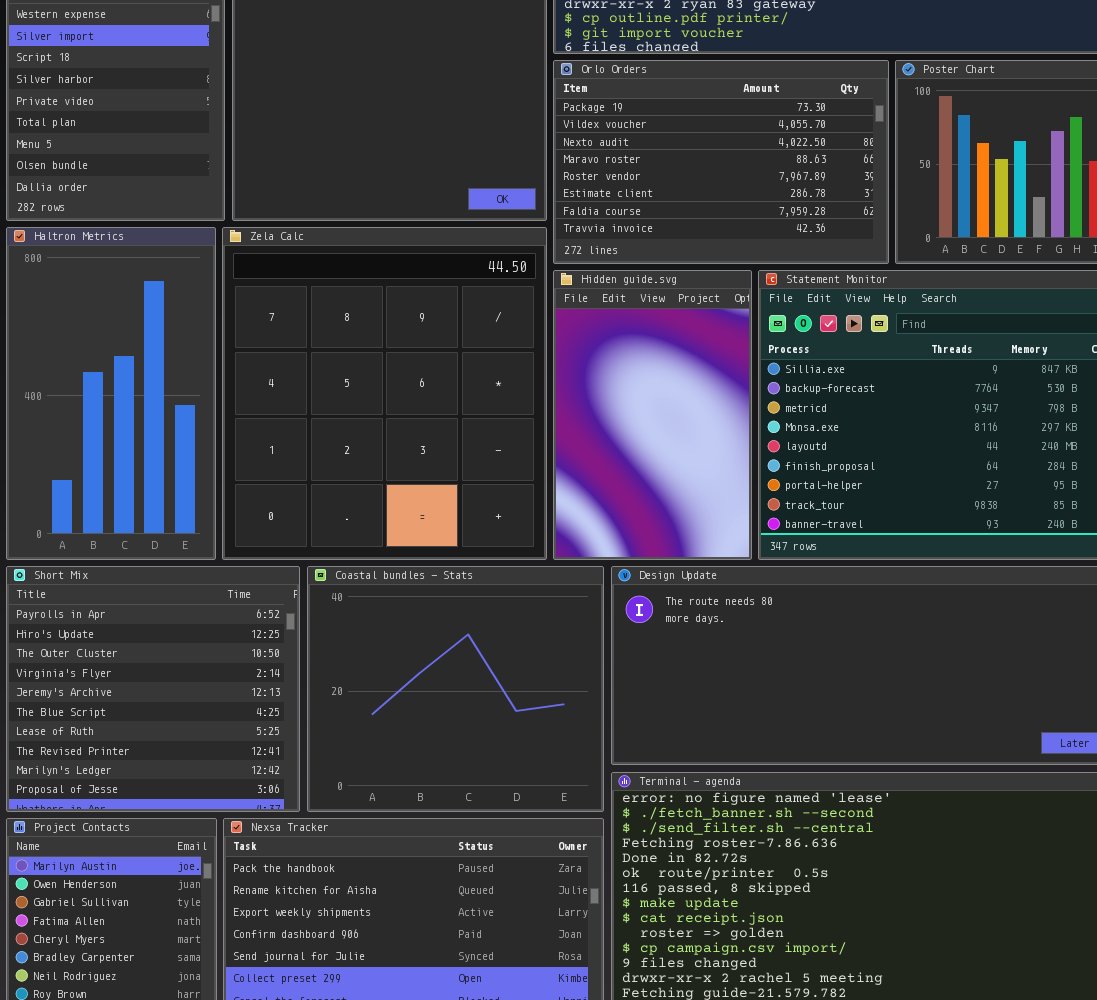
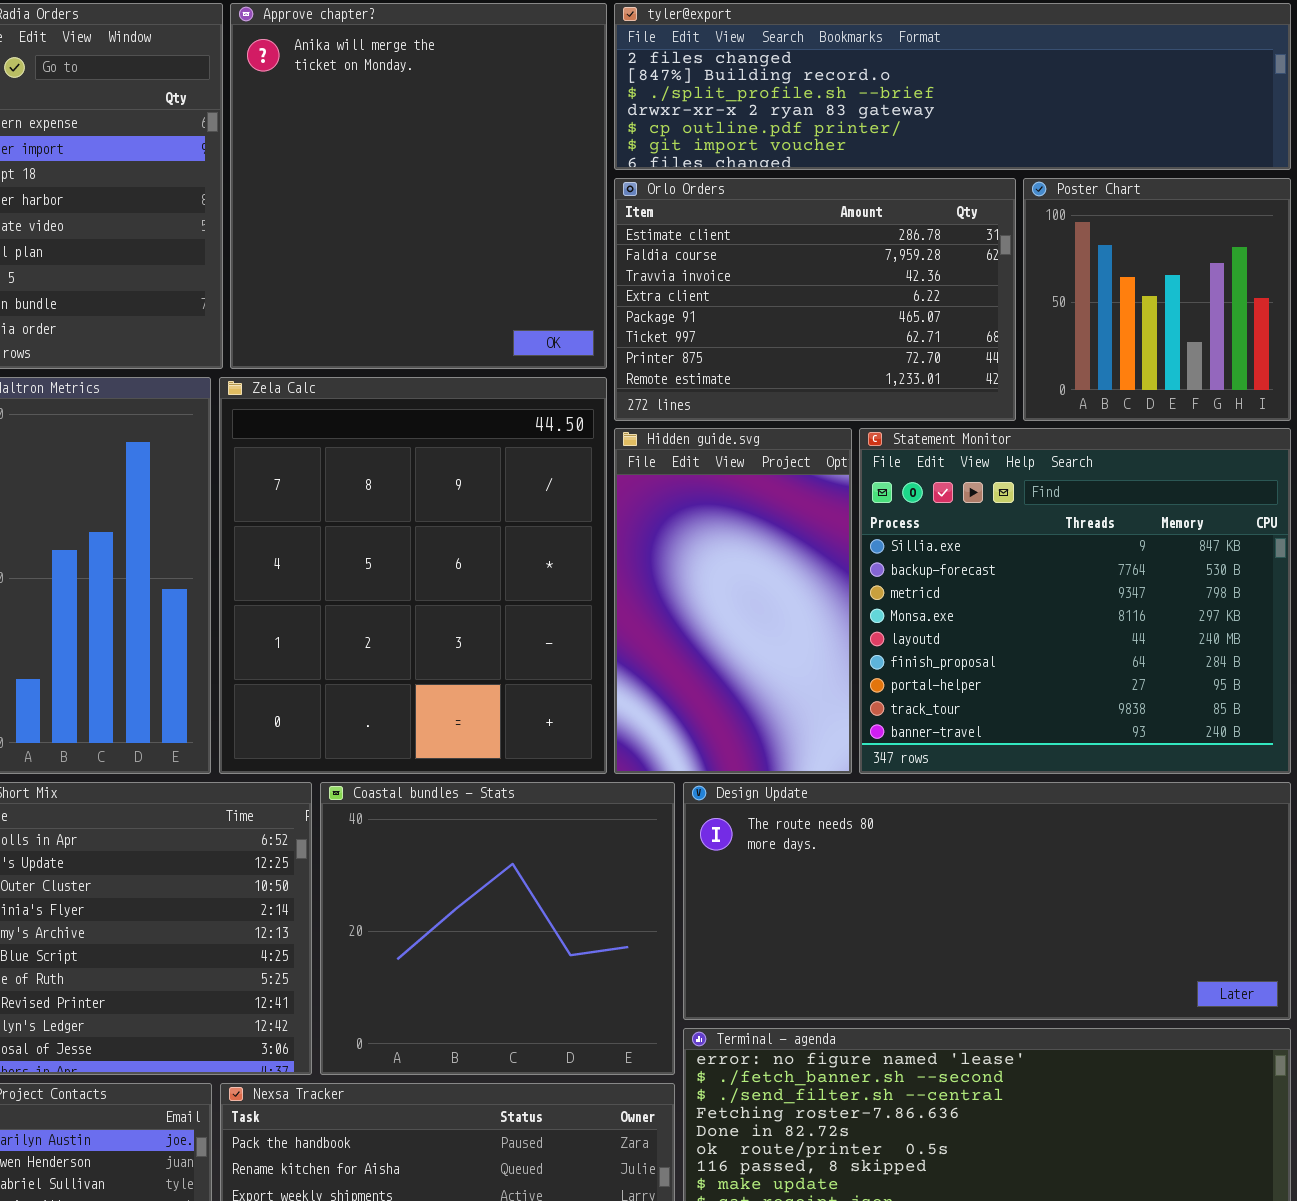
Orlo Orders: [553,60,889,264] -> [614,178,1016,421], scrolled down 5 rows

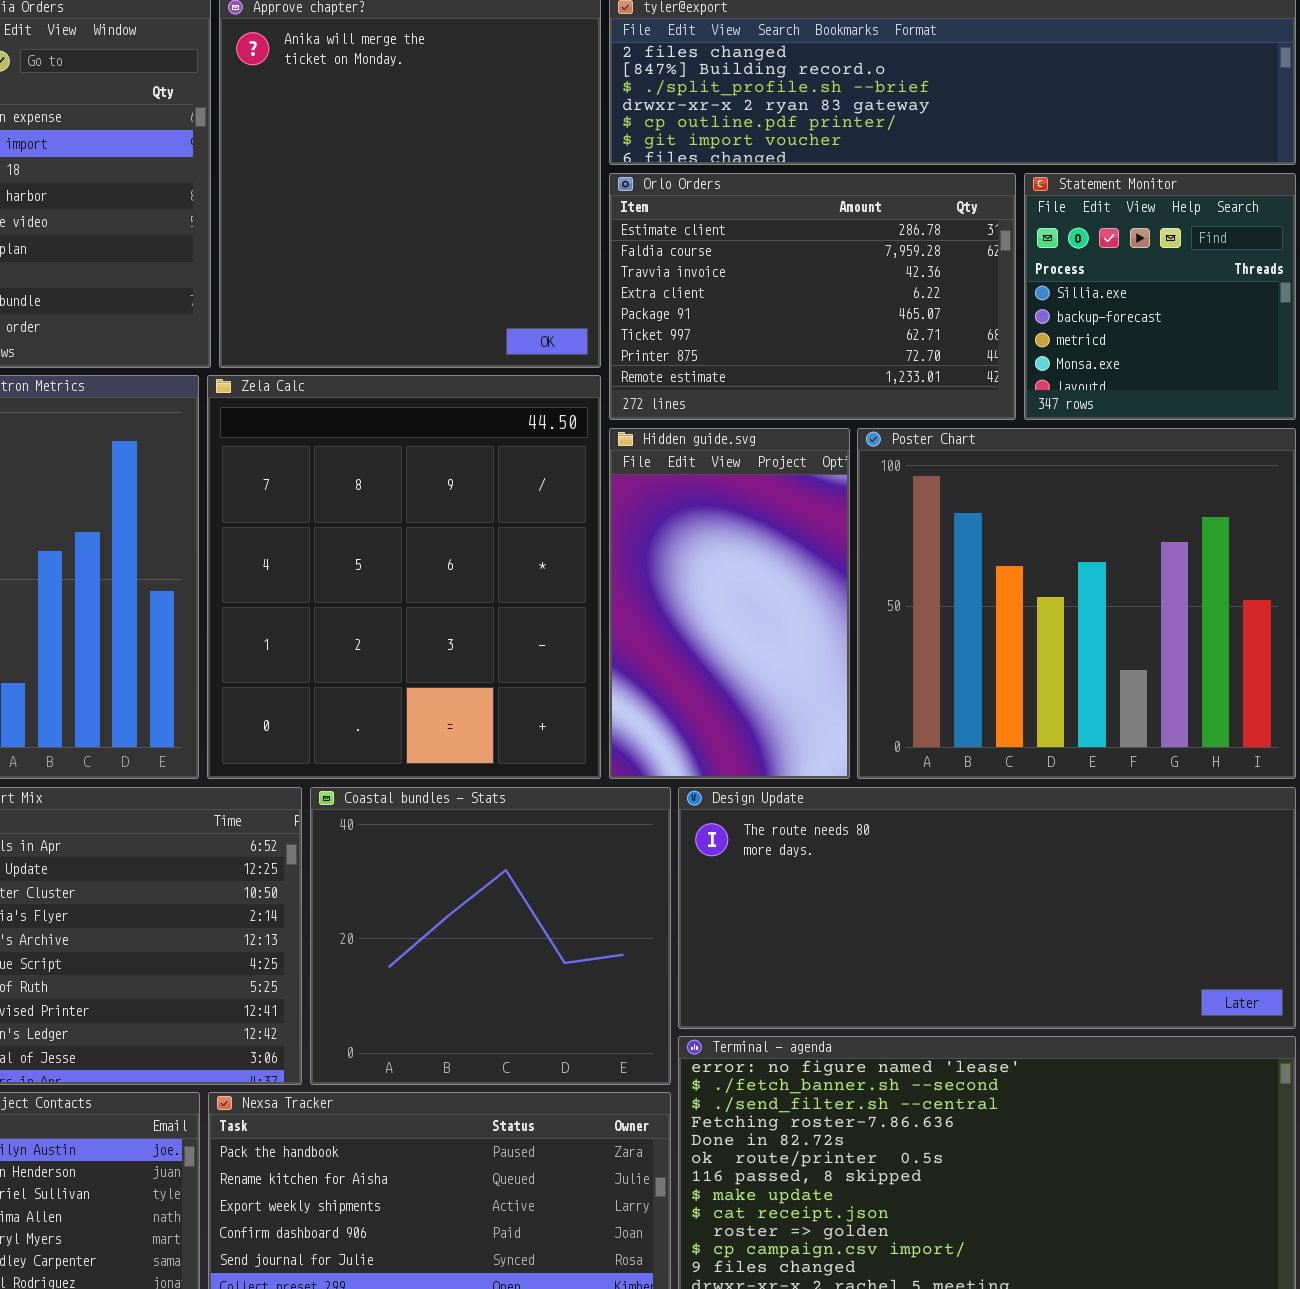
Poster Chart: [1023,178,1291,421] -> [857,428,1296,779], moved, resized
Statement Monitor: [859,428,1291,774] -> [1024,173,1296,420], moved, resized

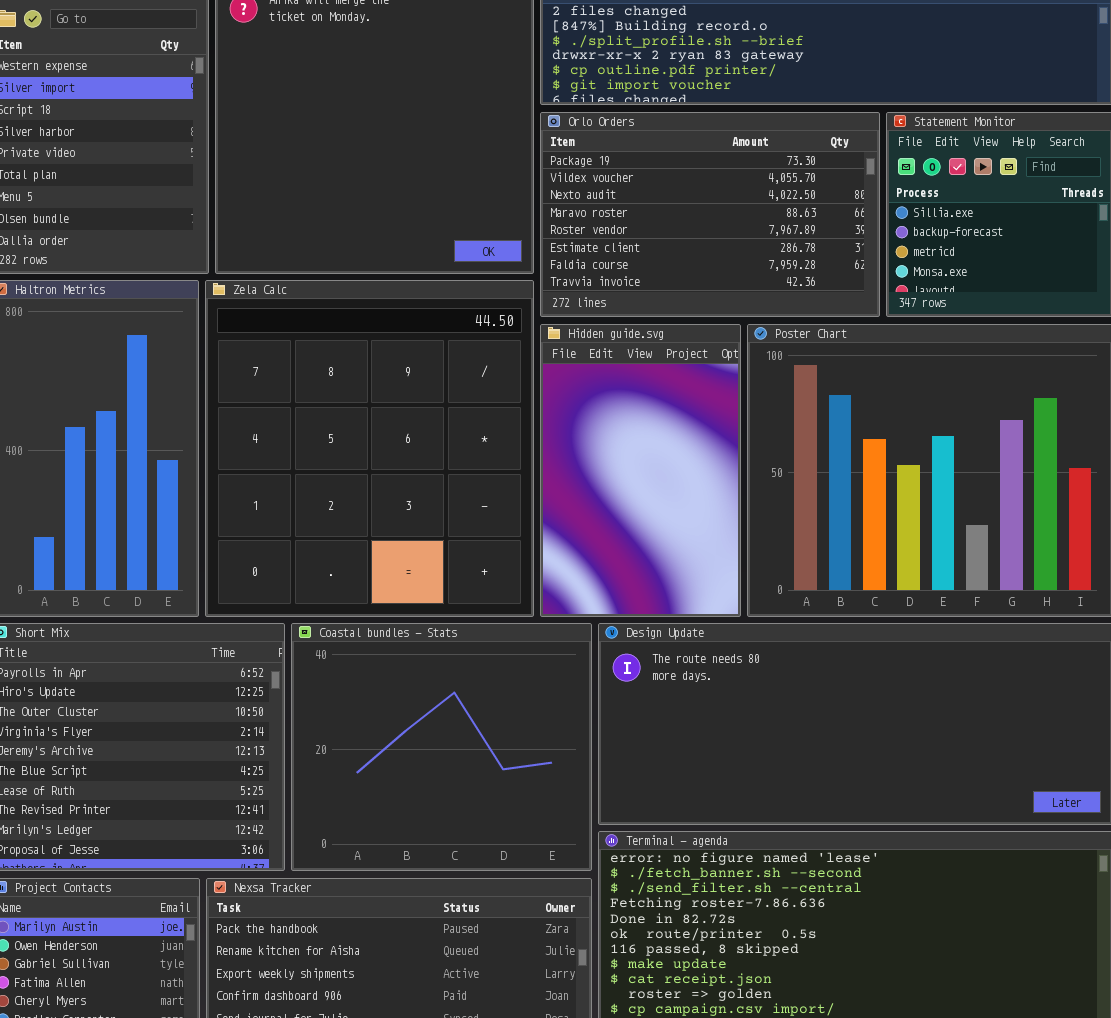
Orlo Orders: [609,173,1016,420] -> [540,112,880,317], scrolled up 5 rows

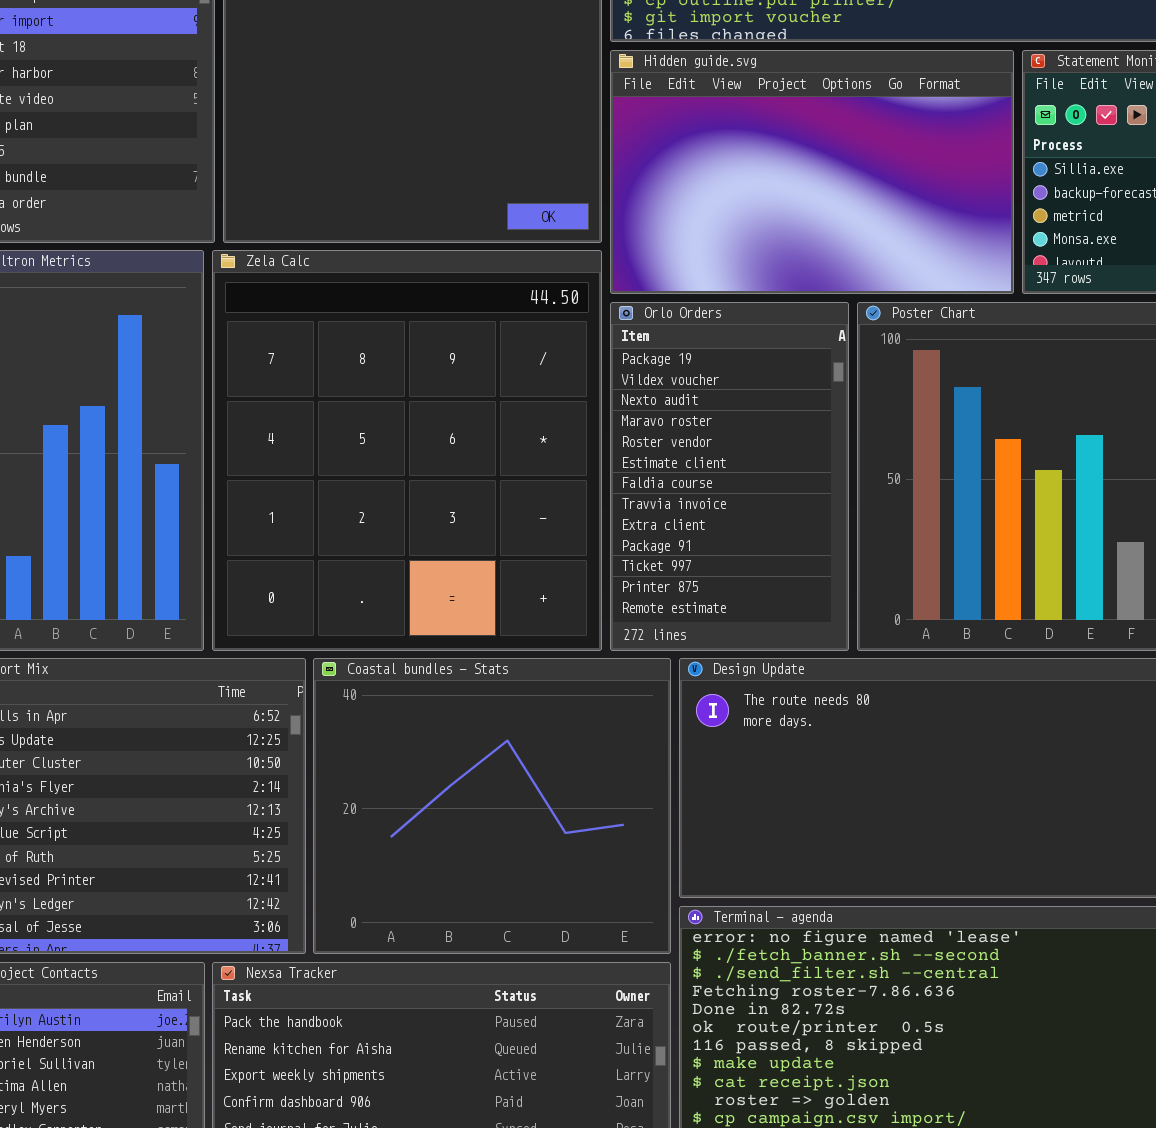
Orlo Orders: [540,112,880,317] -> [610,302,849,651], moved, resized
Hidden guide.svg: [540,324,741,617] -> [610,50,1014,294], moved, resized

